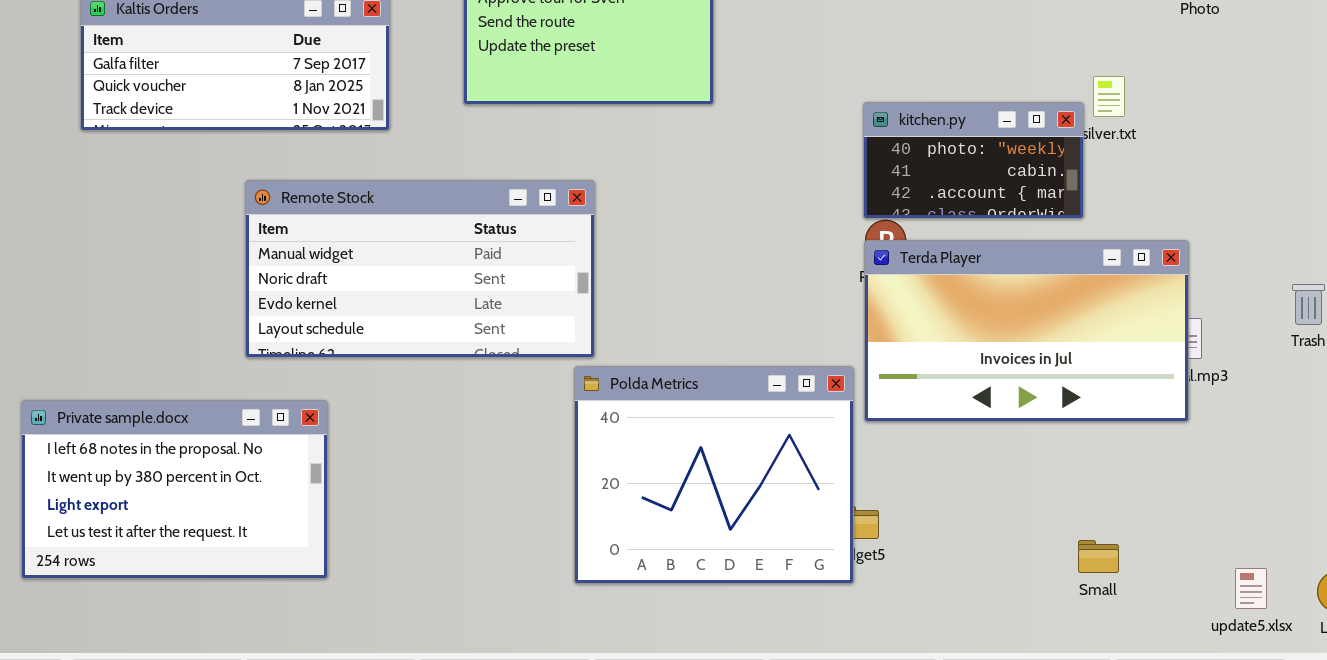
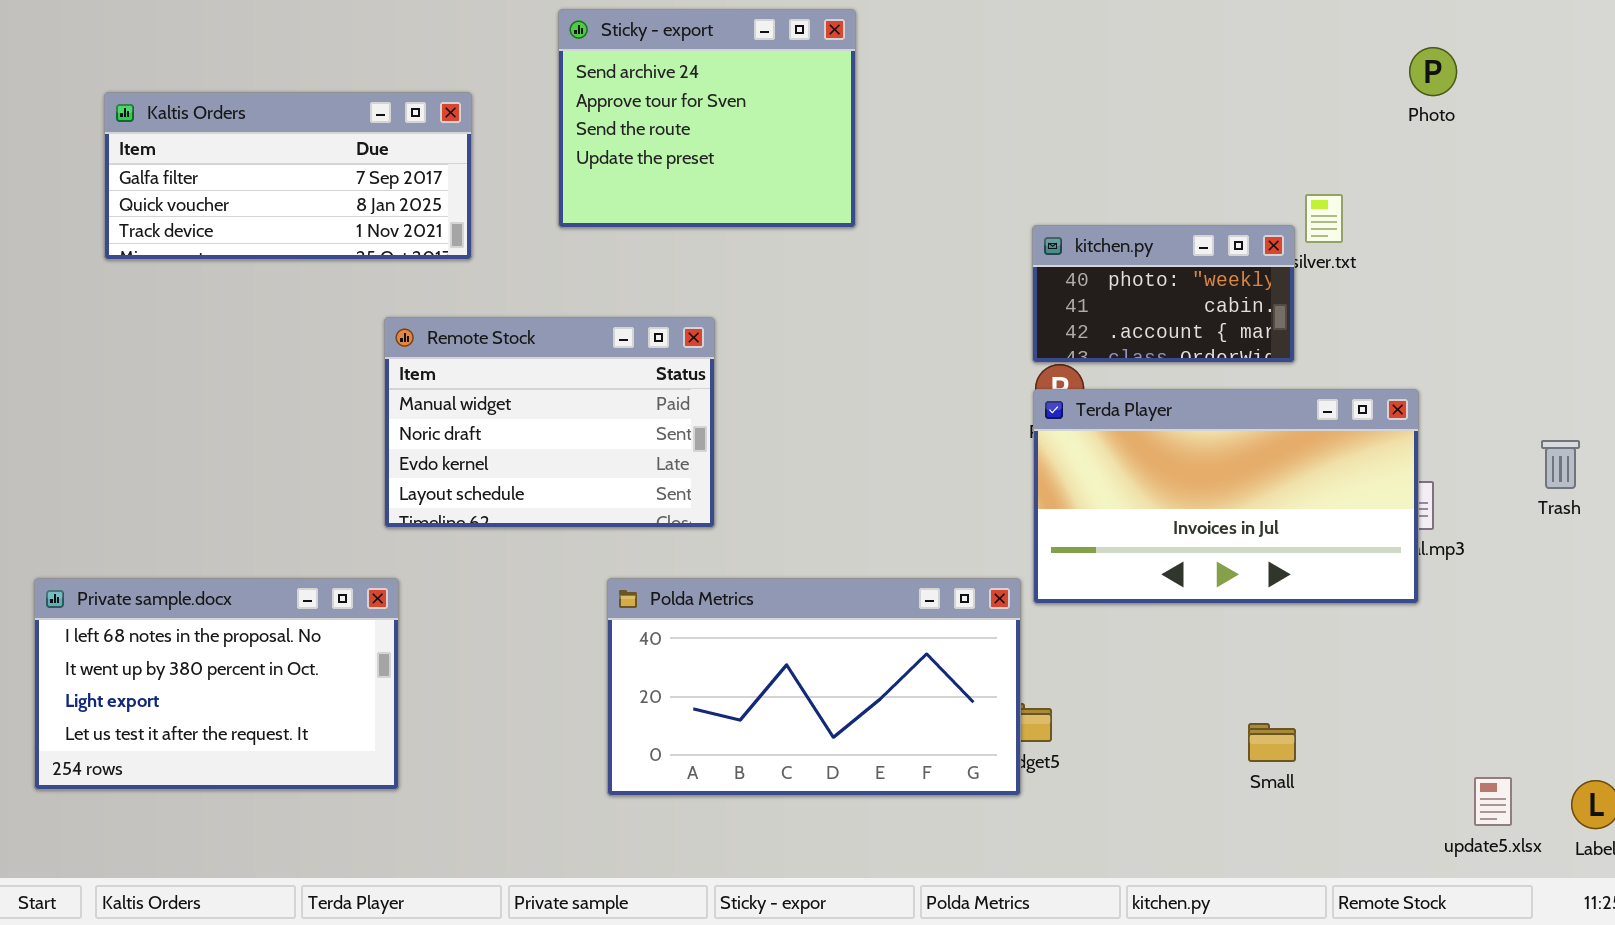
Remote Stock: [245,180,595,358] -> [384,317,715,528], resized
Polda Metrics: [574,366,854,584] -> [607,578,1021,796], resized
Small: [1078,540,1119,573] -> [1248,723,1296,762], moved

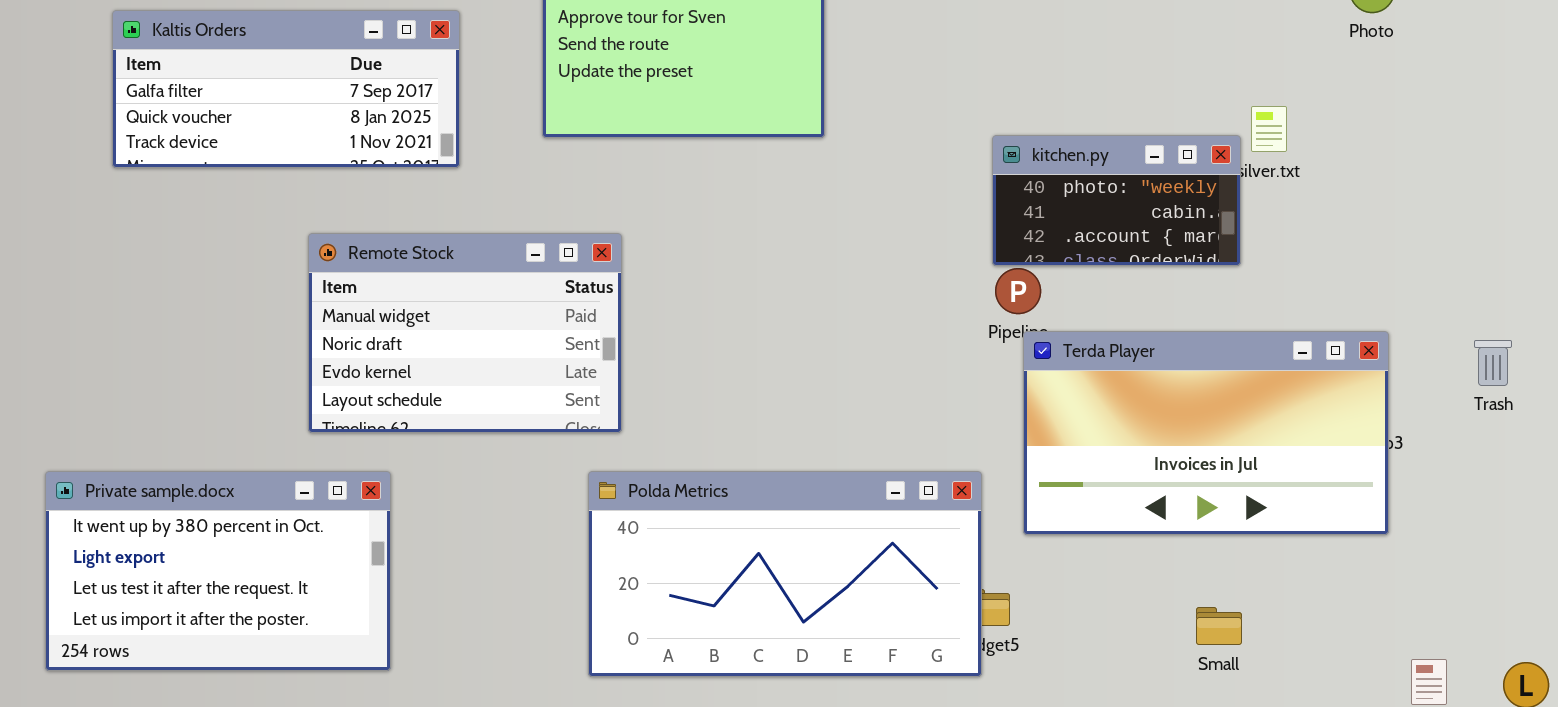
Remote Stock: [384,317,715,528] -> [308,233,622,433], moved
Terda Player: [1033,389,1419,604] -> [1023,331,1389,535], moved
Private sample.docx: [34,578,399,790] -> [45,471,391,671], scrolled down 1 row

